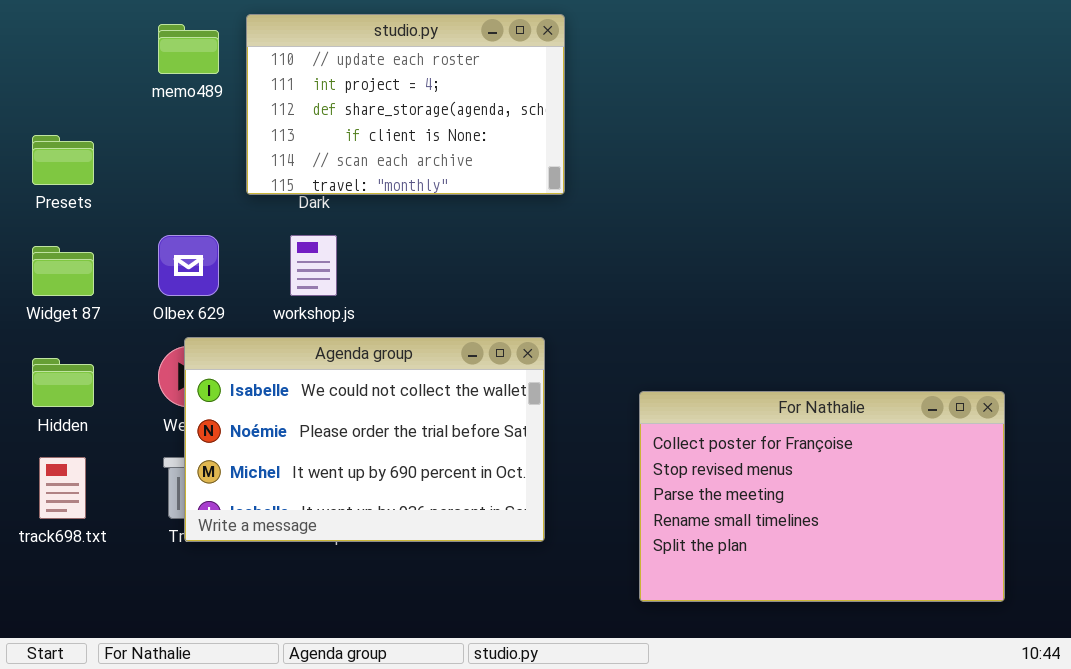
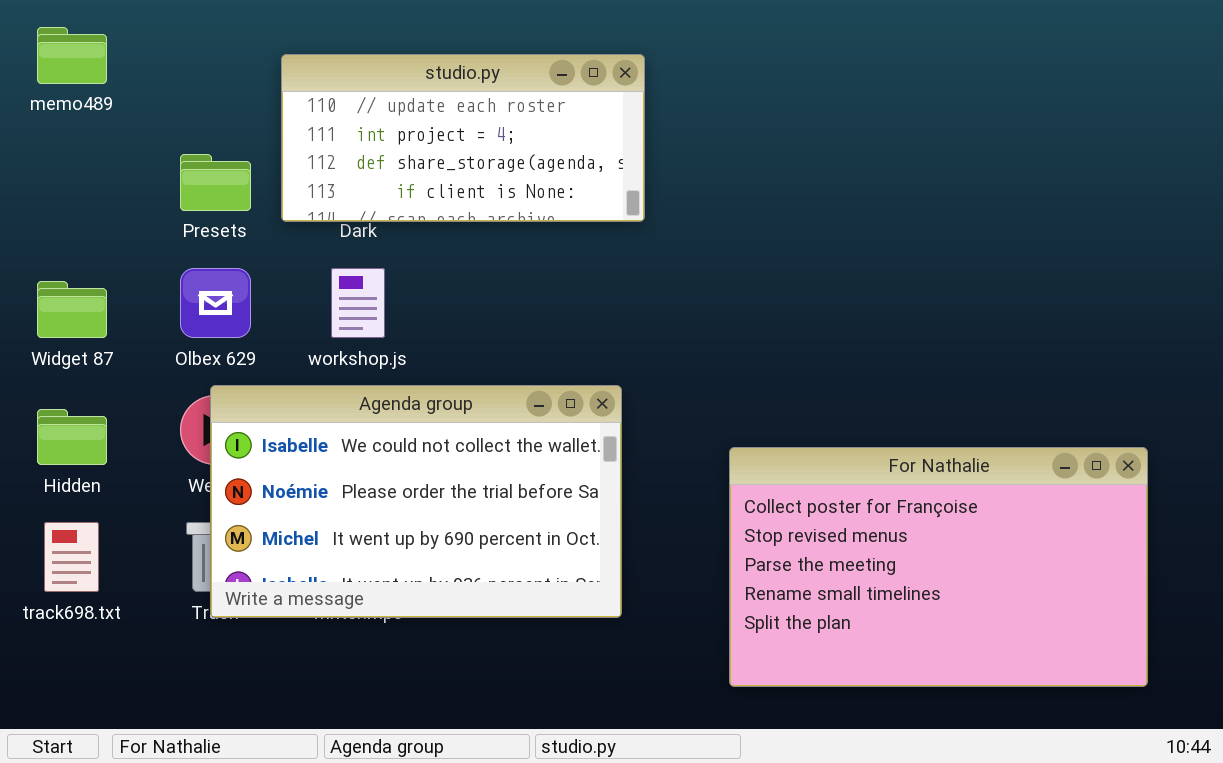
studio.py: [246,14,565,195] -> [281,54,645,222], resized
memo489: [158,24,219,74] -> [37,27,107,84], moved
Presets: [32,135,94,185] -> [180,154,251,211], moved

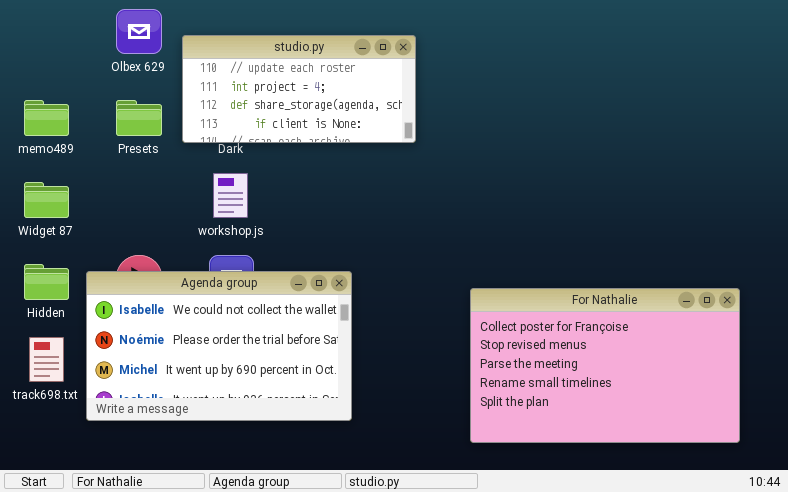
memo489: [37,27,107,84] -> [24,100,69,136], moved
Olbex 629: [180,268,251,338] -> [116,9,162,54], moved
Agenda group: [210,385,622,618] -> [86,271,352,421], moved

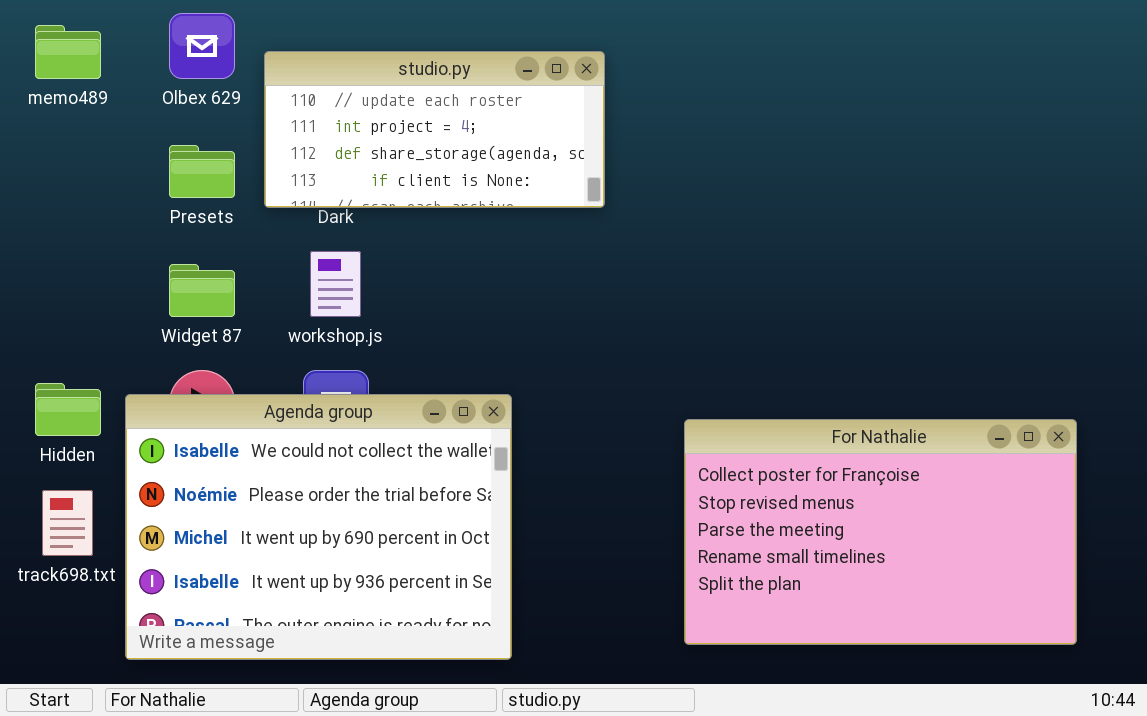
memo489: [24,100,69,136] -> [35,25,101,79], moved
Widget 87: [24,182,69,218] -> [169,264,235,317], moved
Agenda group: [86,271,352,421] -> [125,394,512,660], resized

